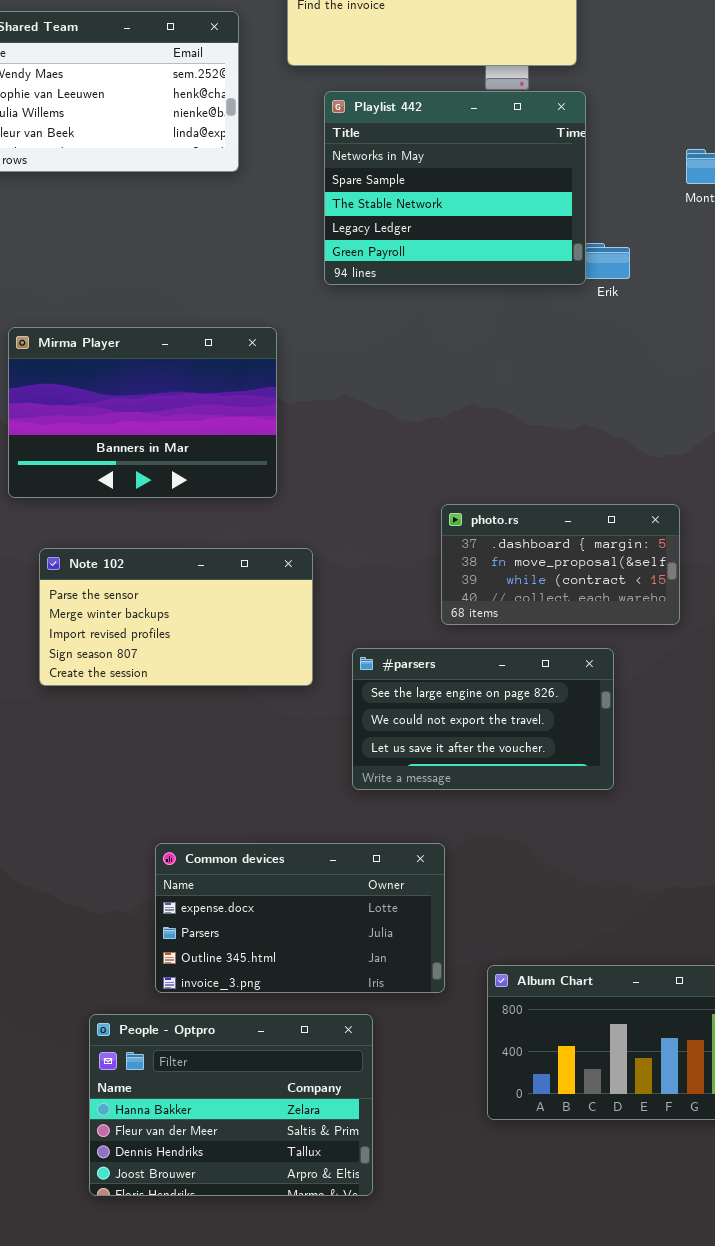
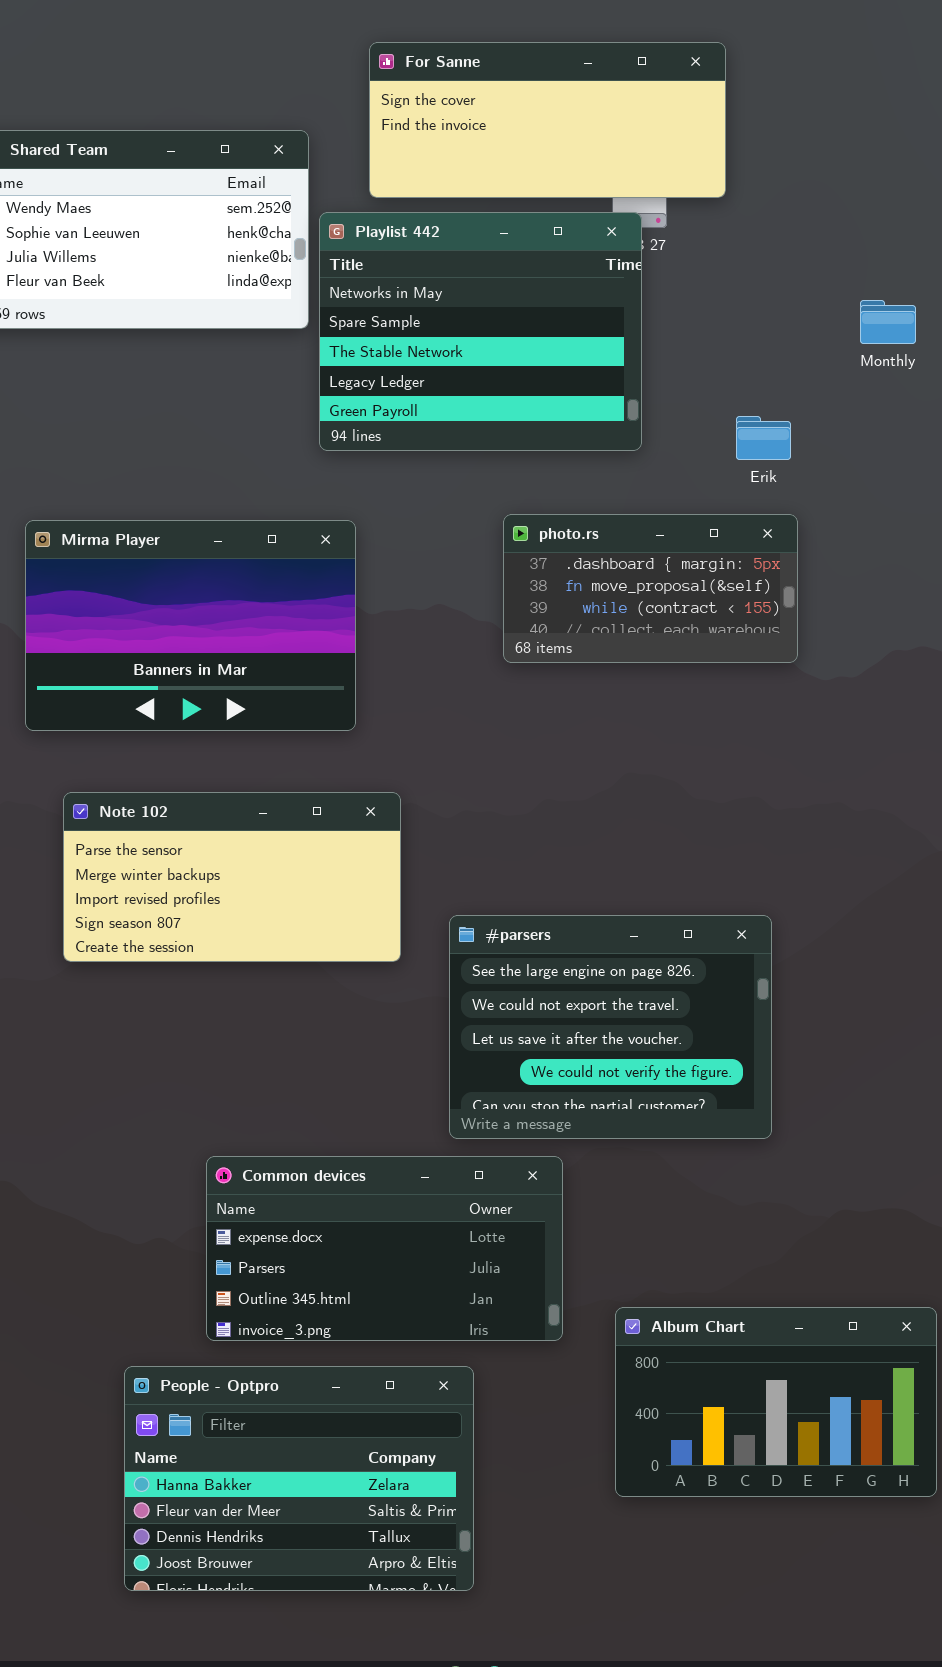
Playlist 442: [324,91,586,285] -> [319,212,642,451], moved
photo.rs: [441,504,680,625] -> [503,514,798,663], moved
#parsers: [352,648,614,790] -> [449,915,772,1139], resized

